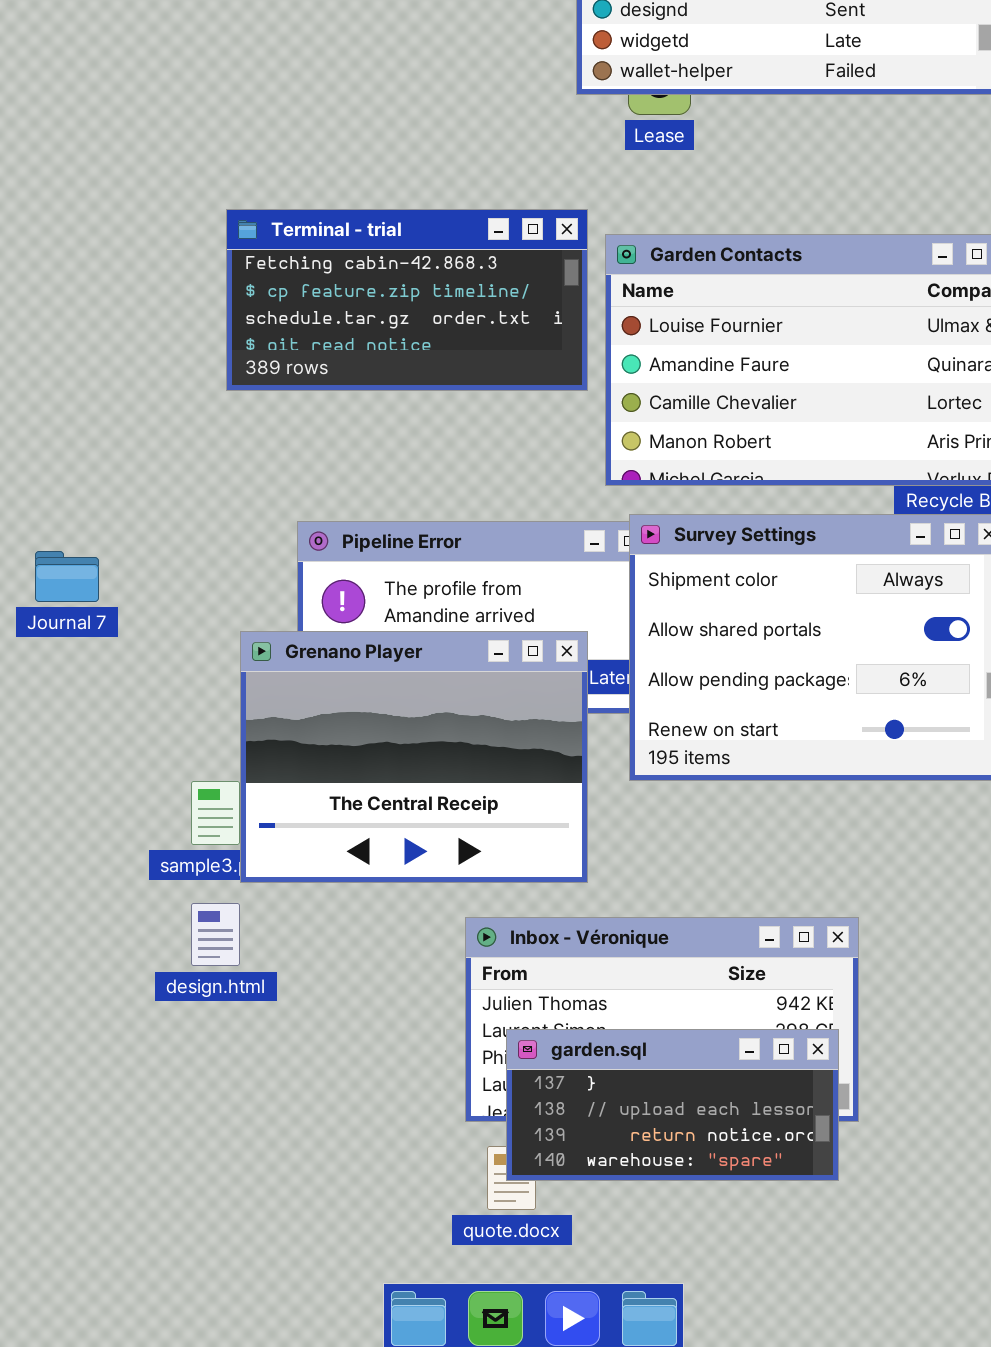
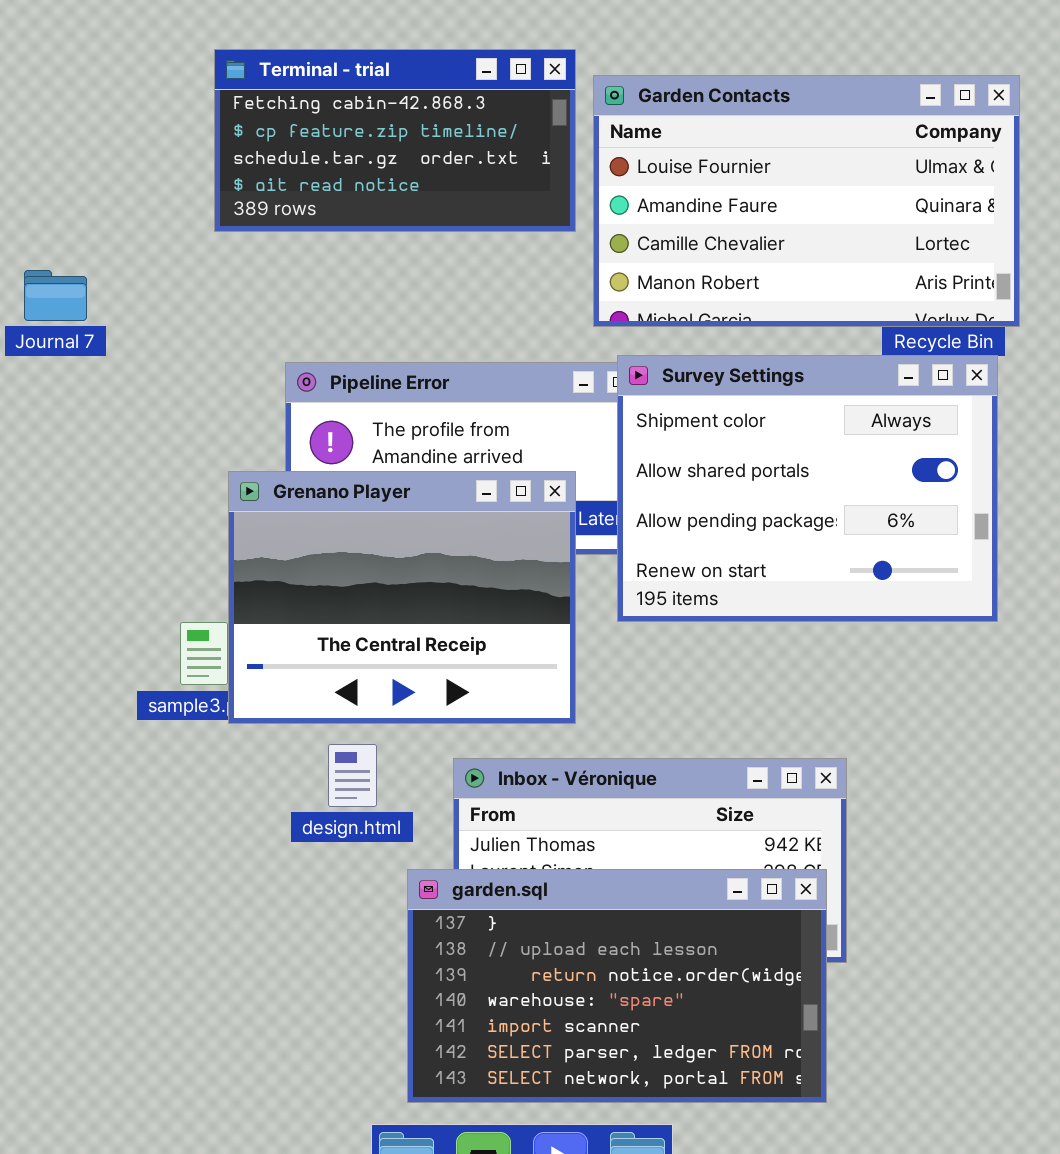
Journal 7: [35,551,99,602] -> [24,270,87,321], moved
design.html: [191,903,240,966] -> [328,744,377,807], moved
garden.sql: [506,1029,839,1181] -> [407,869,827,1103], resized

